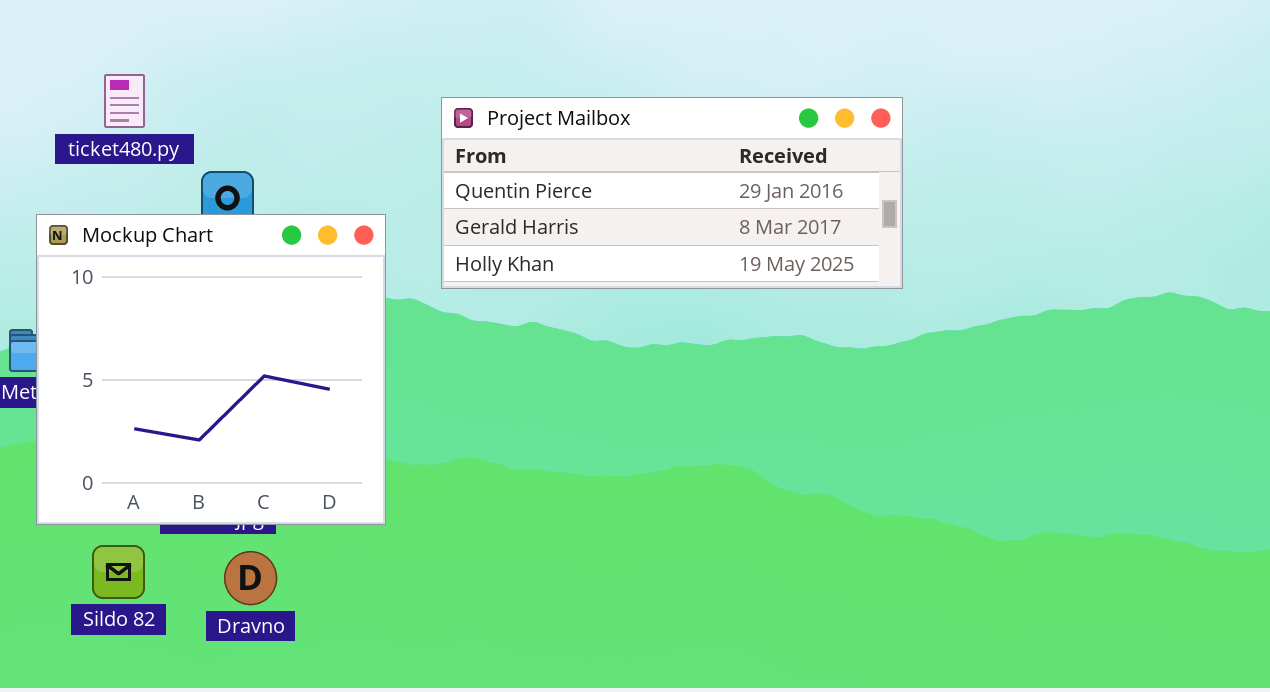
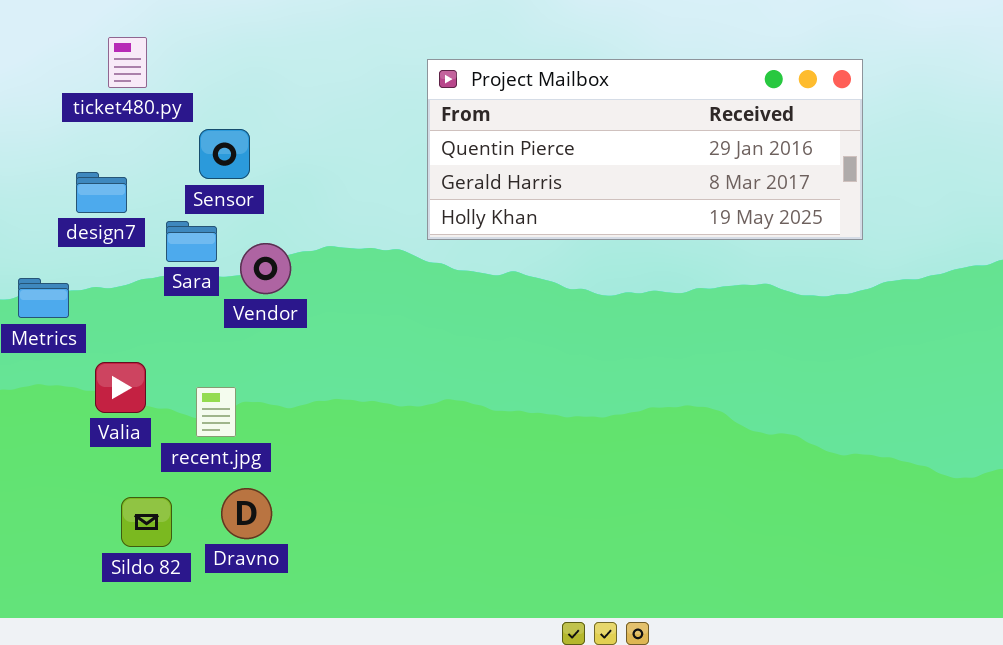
Mockup Chart: [36,214,386,525] -> none, closed
Sildo 82: [92,545,145,599] -> [121,497,172,547], moved

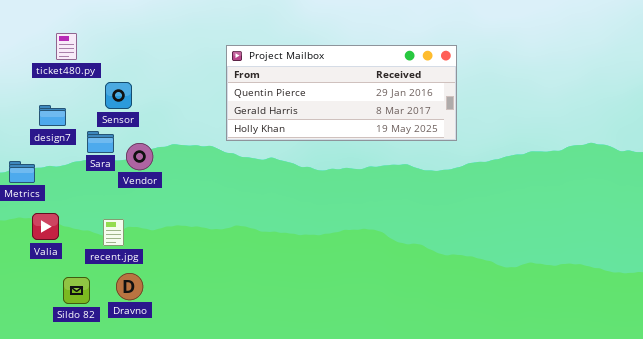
Valia: [95,362,146,413] -> [32,213,59,240], moved

